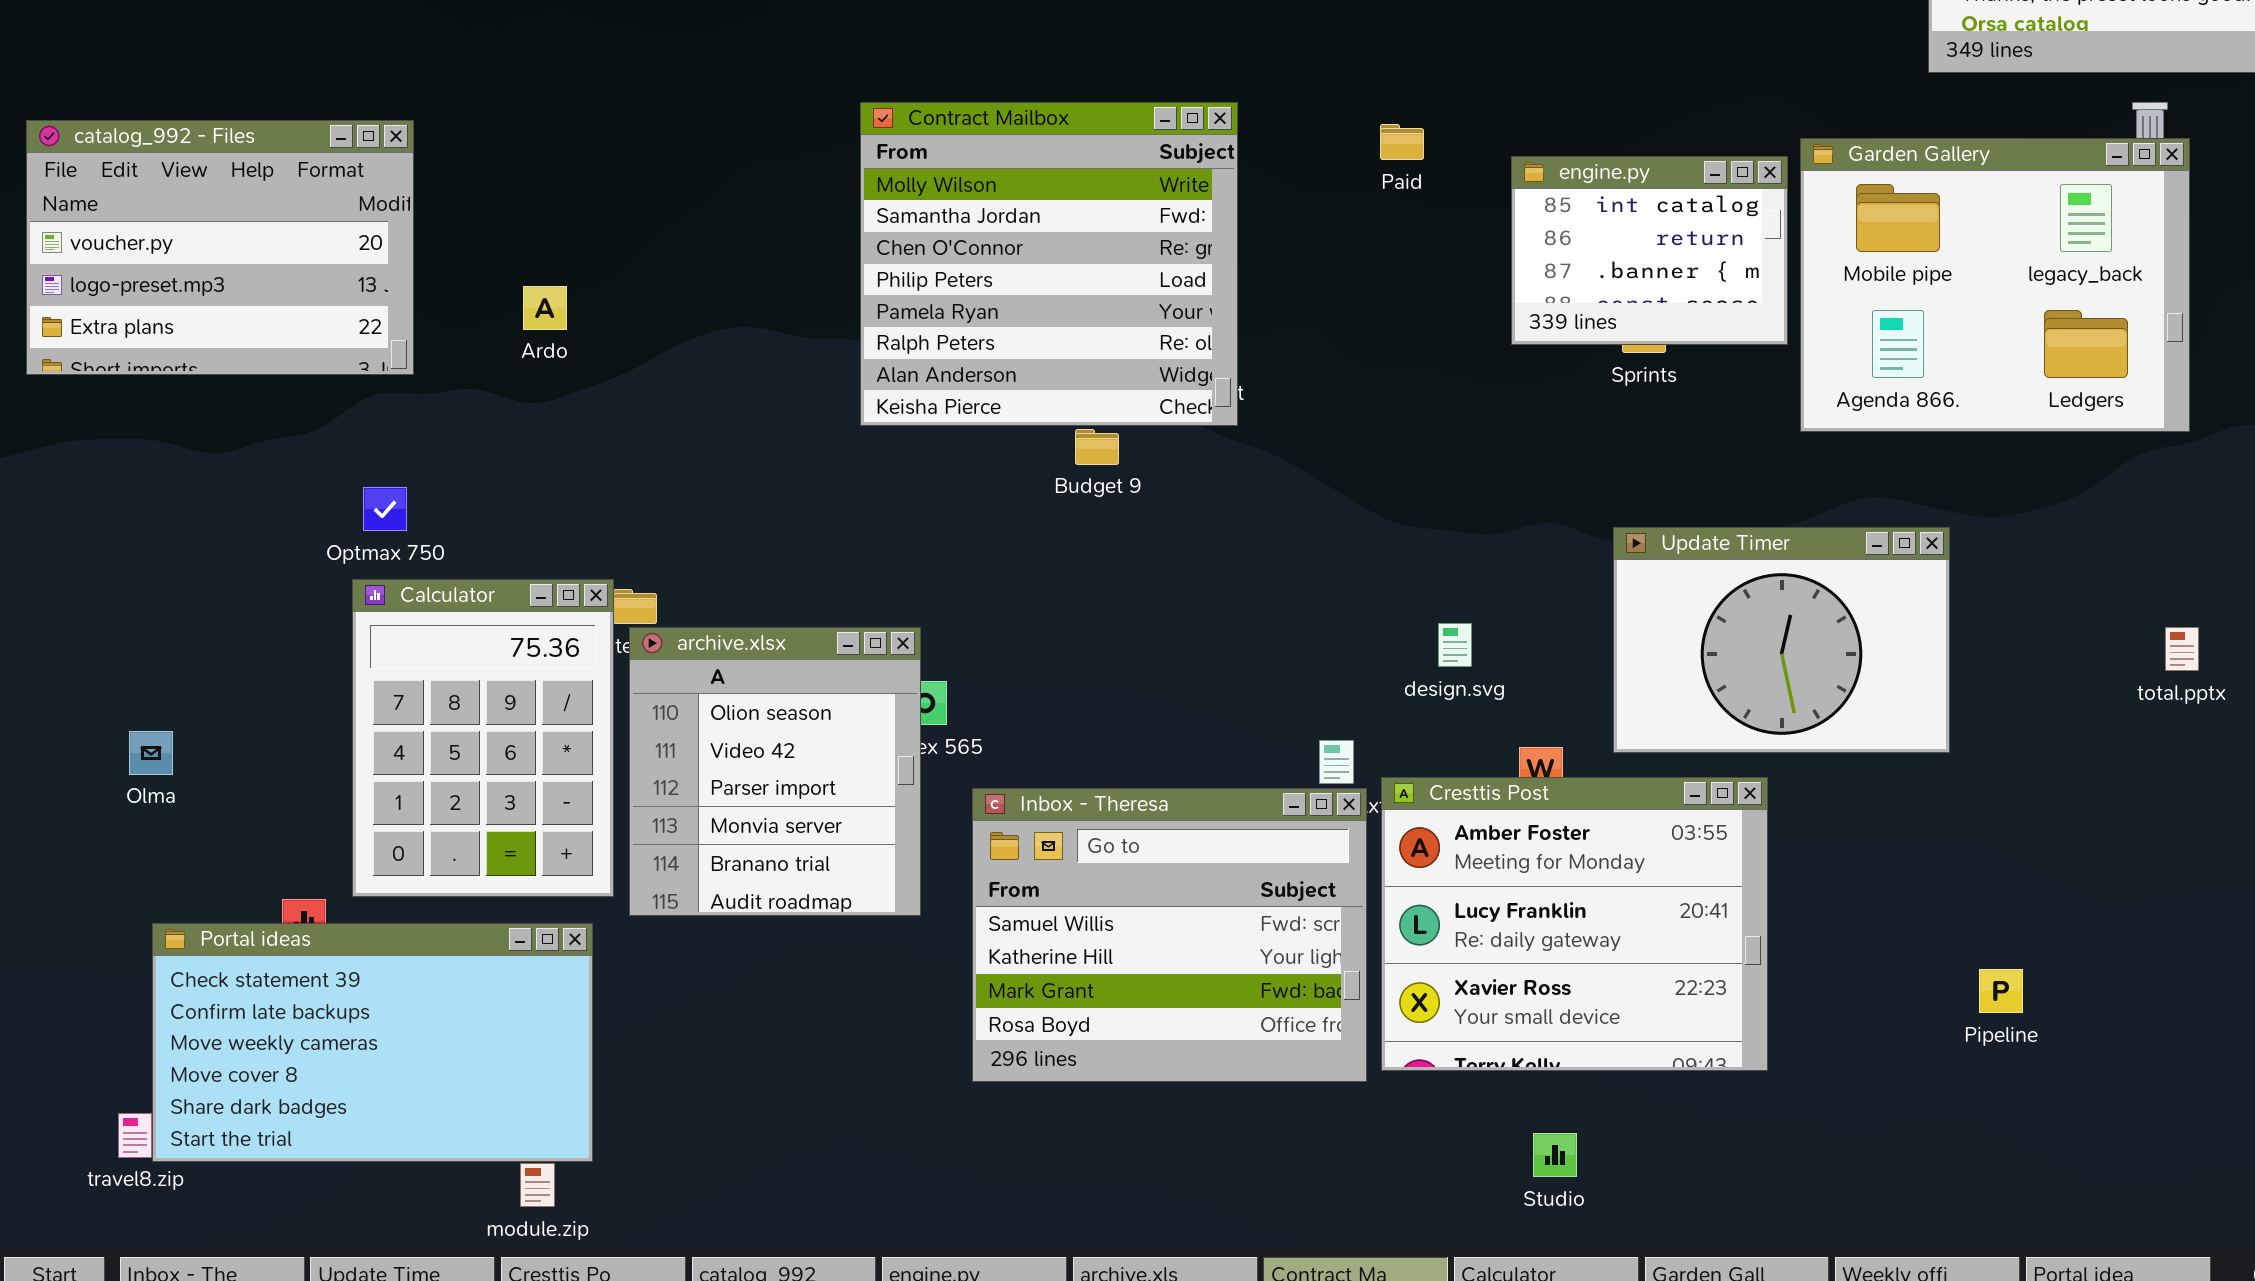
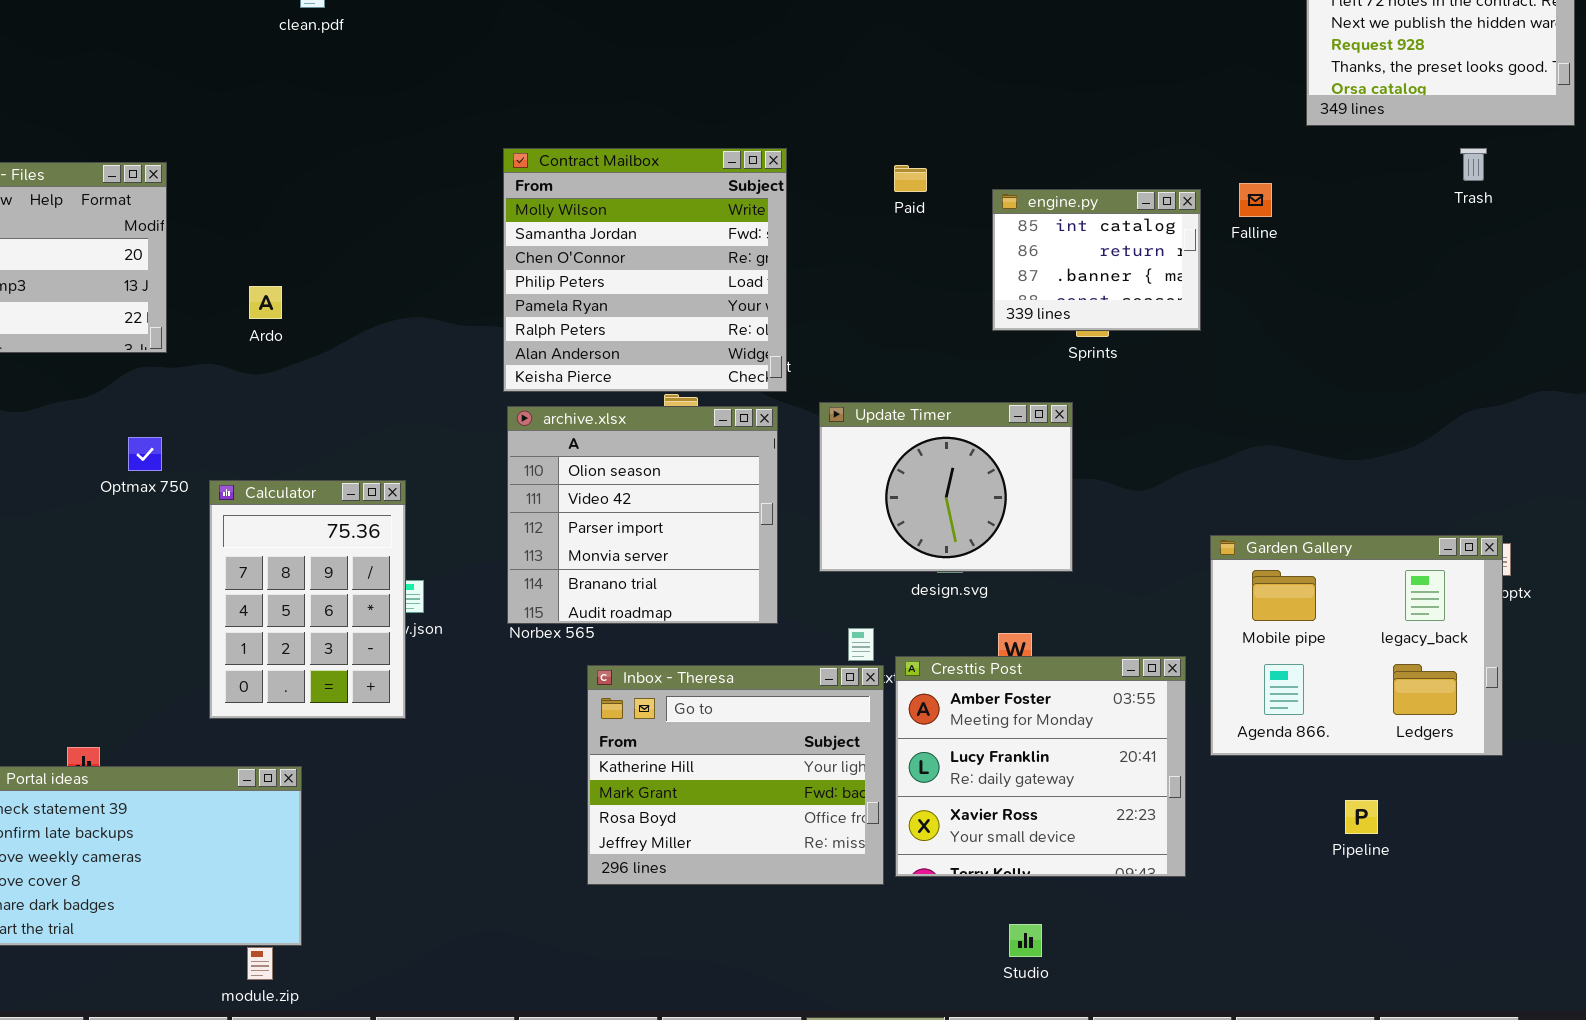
Garden Gallery: [1800,138,2190,432] -> [1210,535,1503,756], moved
Update Timer: [1613,527,1950,753] -> [819,402,1073,572], moved
Calculator: [352,579,614,897] -> [209,480,406,719], moved
archive.xlsx: [629,627,921,916] -> [507,406,778,624], moved, resized
Inbox - Theresa: [972,788,1367,1082] -> [587,665,884,885], scrolled down 1 row

